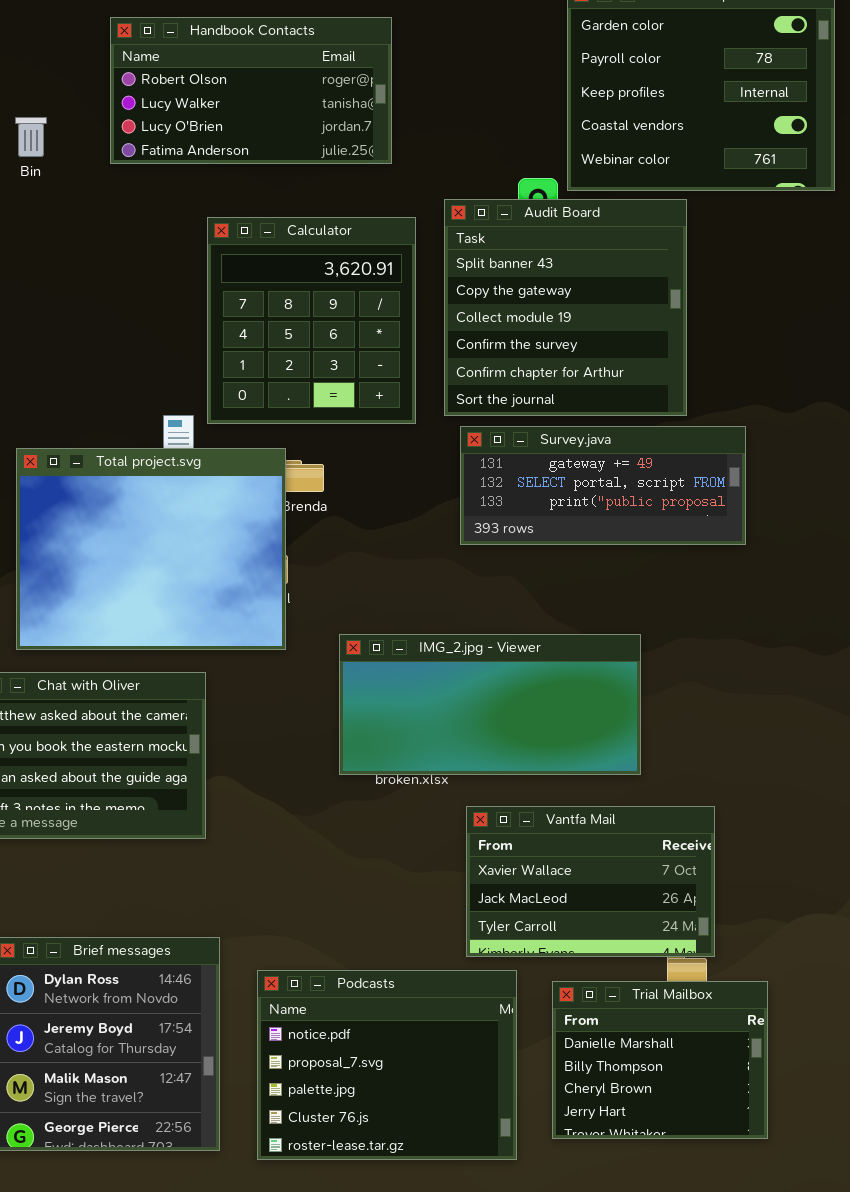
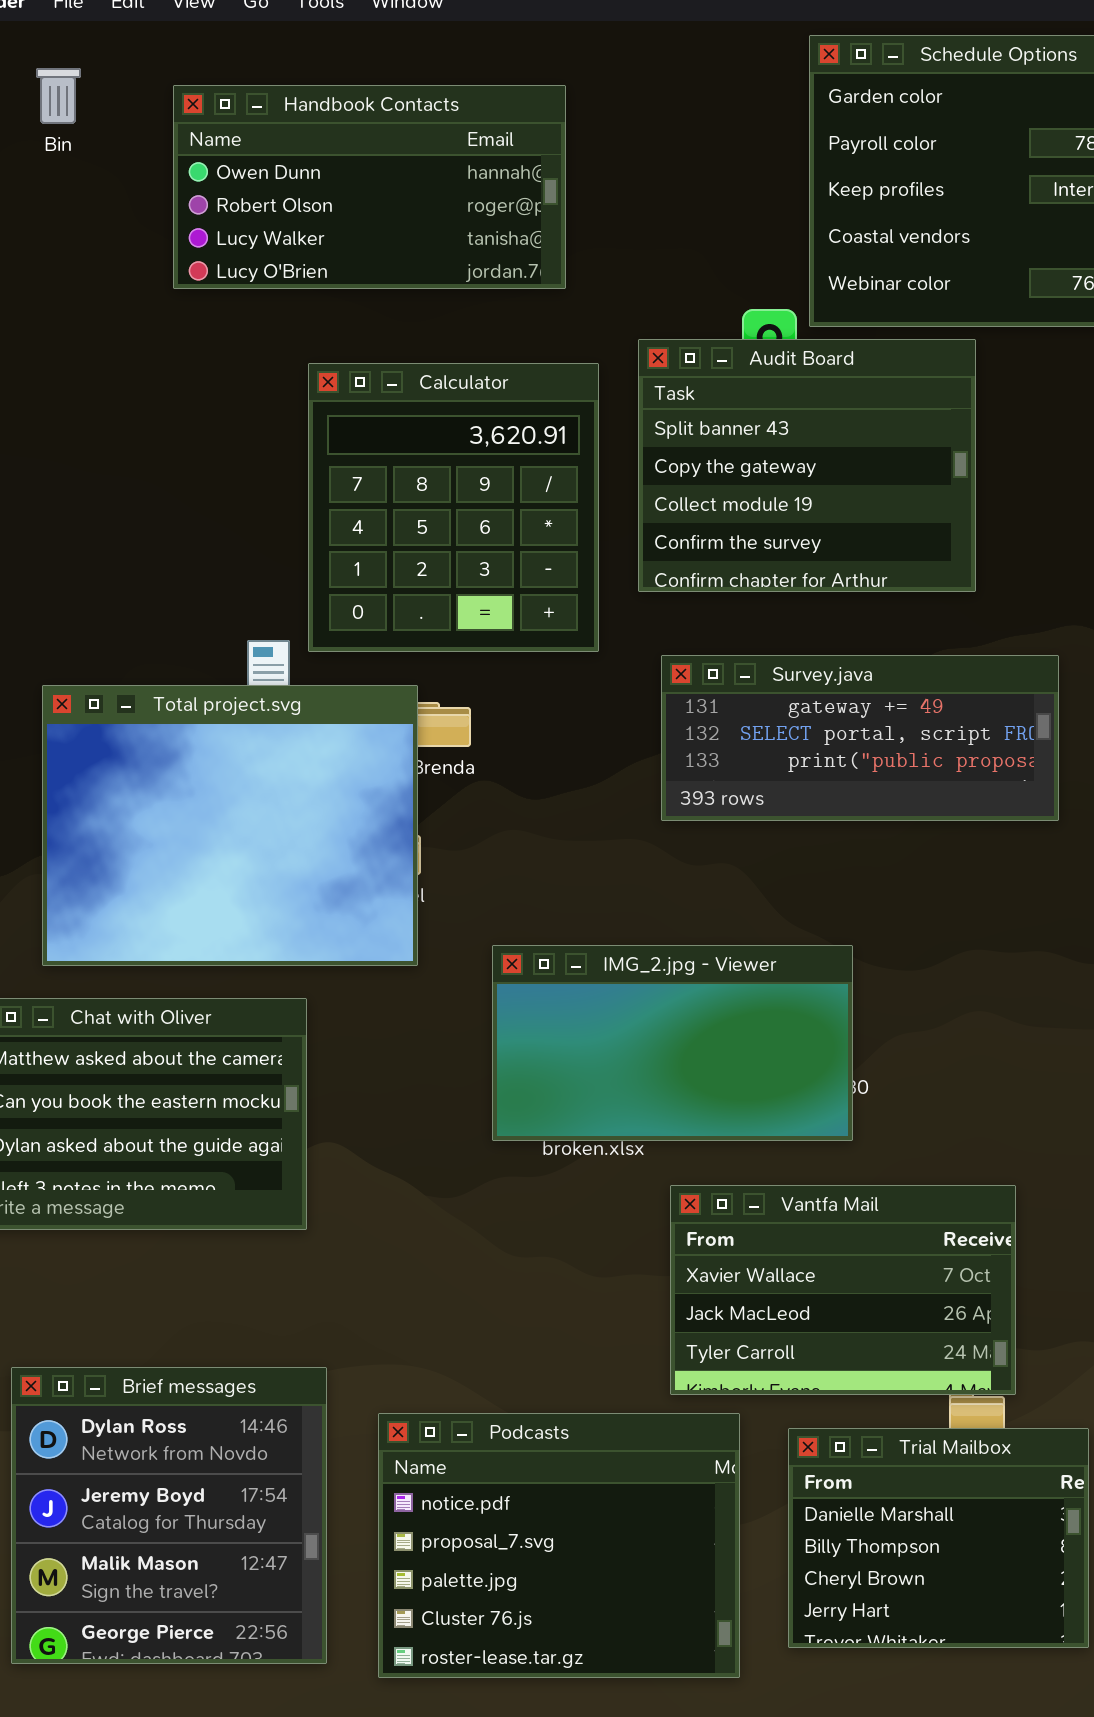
Handbook Contacts: [110,17,392,164] -> [173,85,566,289], scrolled up 1 row
Bin: [15,117,47,157] -> [36,68,81,124], moved
Audit Board: [444,199,687,416] -> [638,339,976,592], resized
IMG_2.jpg - Viewer: [339,634,641,775] -> [492,945,853,1141], resized

